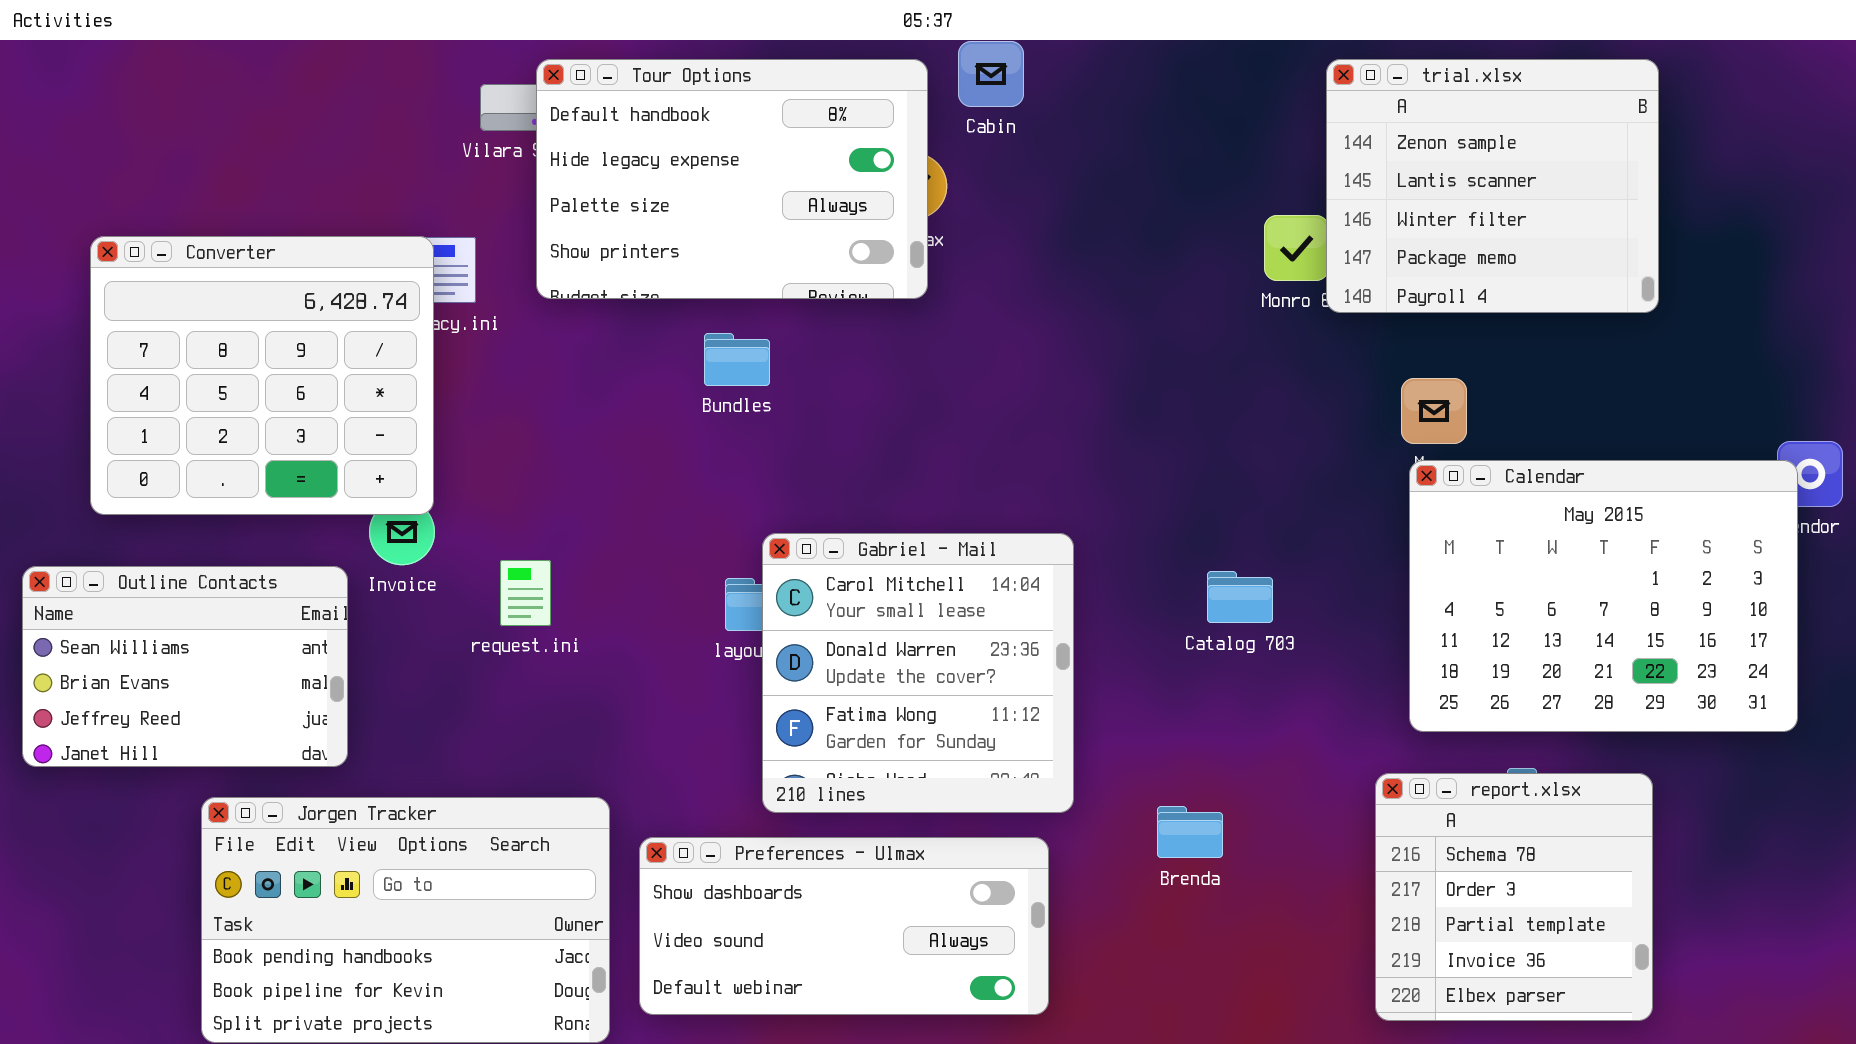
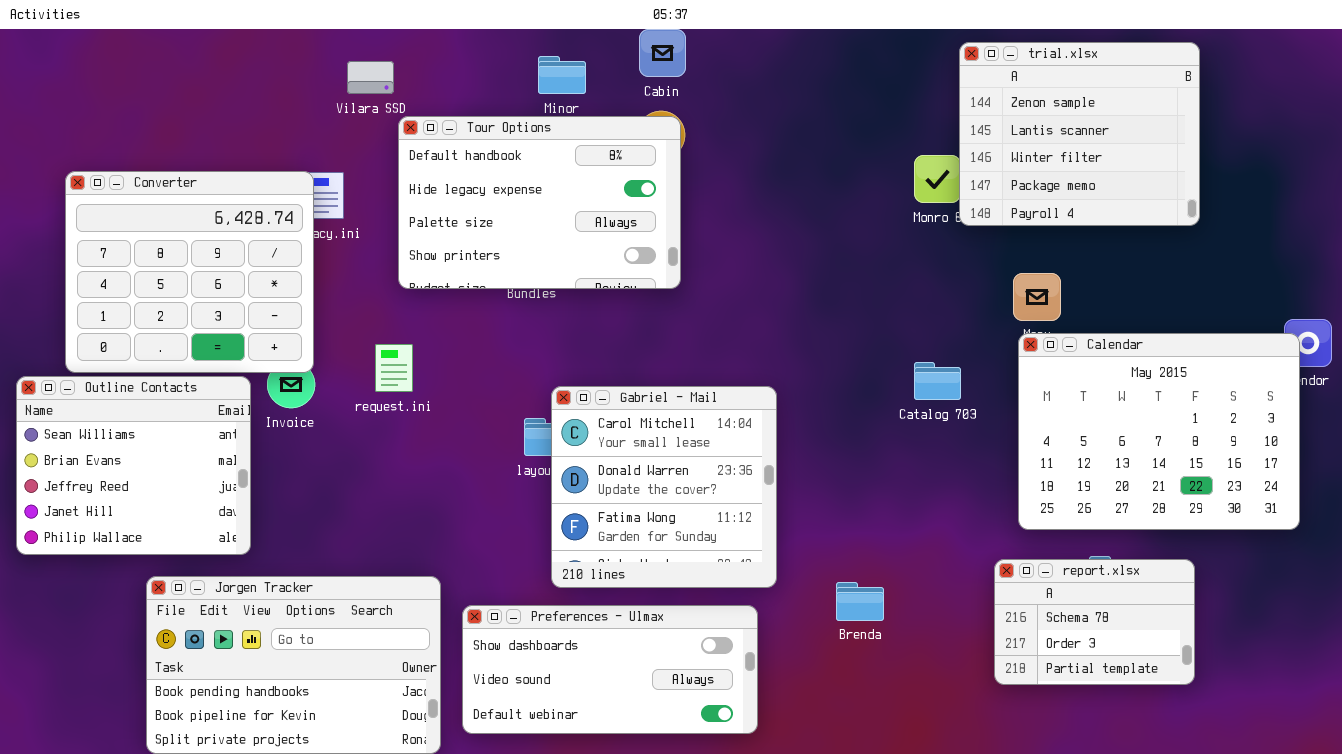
Cabin: [958,41,1024,107] -> [639,29,686,77], moved
Tour Options: [536,59,928,299] -> [398,116,681,289], moved
request.ini: [500,560,551,626] -> [375,344,413,392], moved
Outline Contacts: [22,566,348,767] -> [16,376,251,555], resized
Catalog 703: [1207,571,1273,623] -> [914,362,961,400], moved
report.xlsx: [1375,773,1653,1021] -> [994,559,1195,685], resized

